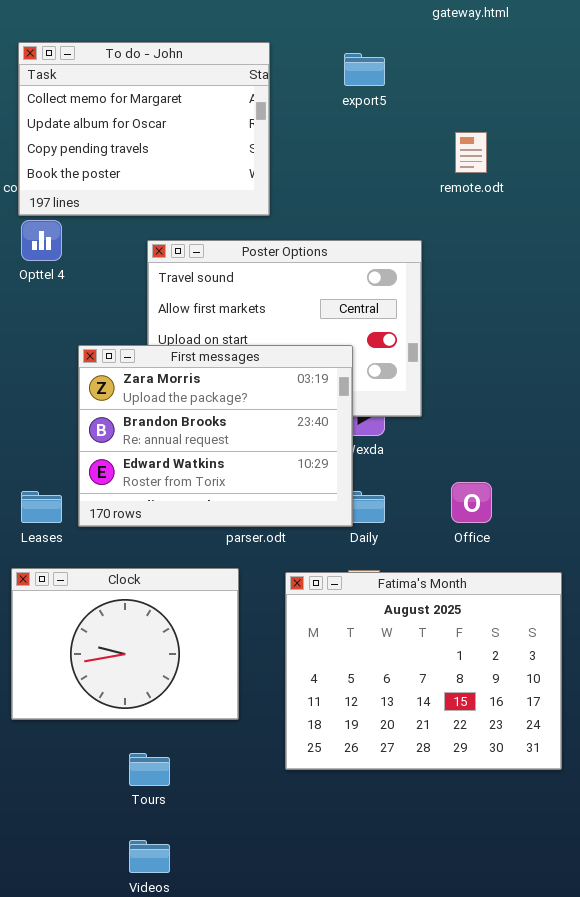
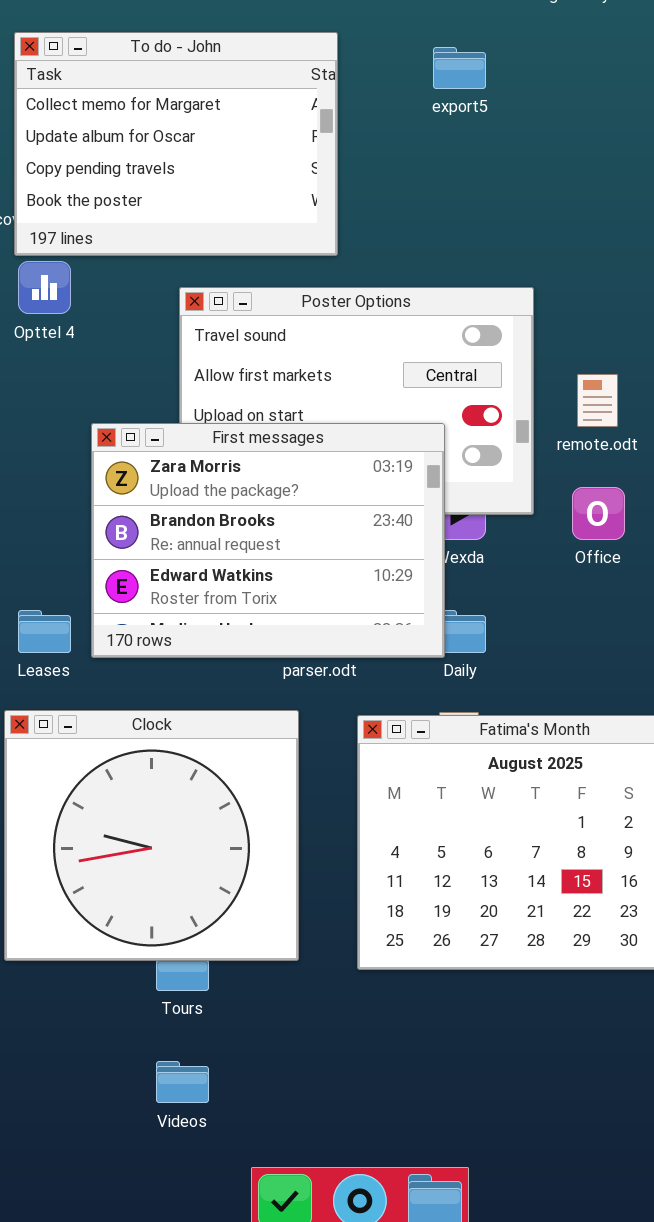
remote.odt: [455,132,487,173] -> [577,374,618,427], moved
Office: [451,482,492,523] -> [572,487,625,540], moved
Clock: [11,568,239,720] -> [4,710,299,961], resized

